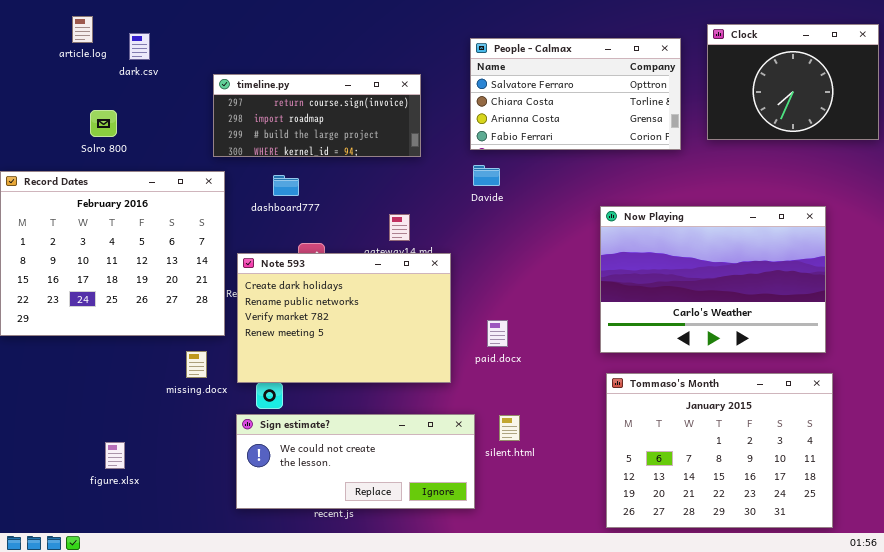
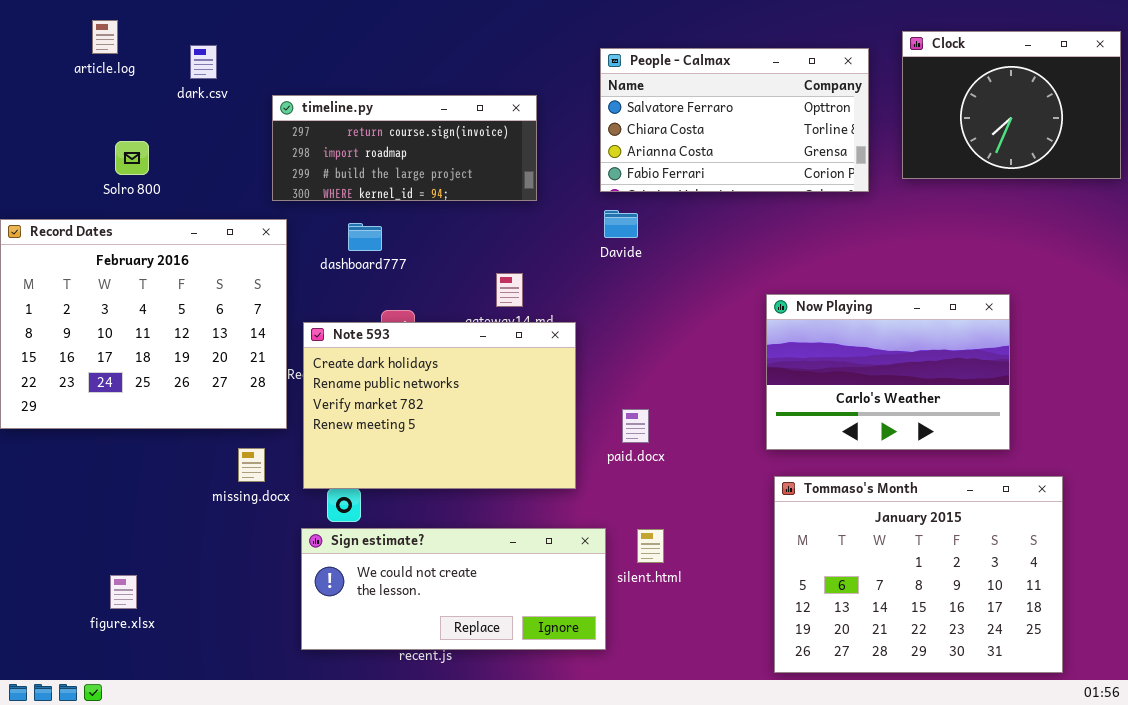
dark.csv: [129,33,150,60] -> [190,45,217,79], moved
Now Playing: [600,206,826,353] -> [766,294,1010,450], resized
figure.xlsx: [105,442,125,469] -> [110,575,137,609], moved

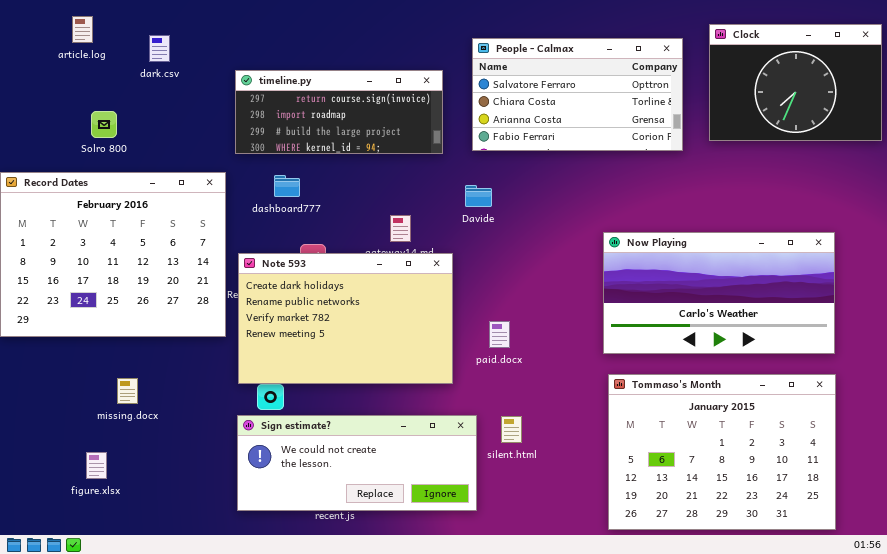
timeline.py: [272,95,537,201] -> [235,70,443,154], moved
Davide: [604,210,638,238] -> [465,185,492,207], moved
Now Playing: [766,294,1010,450] -> [603,232,835,354], resized
missing.docx: [238,448,265,482] -> [117,378,138,404], moved

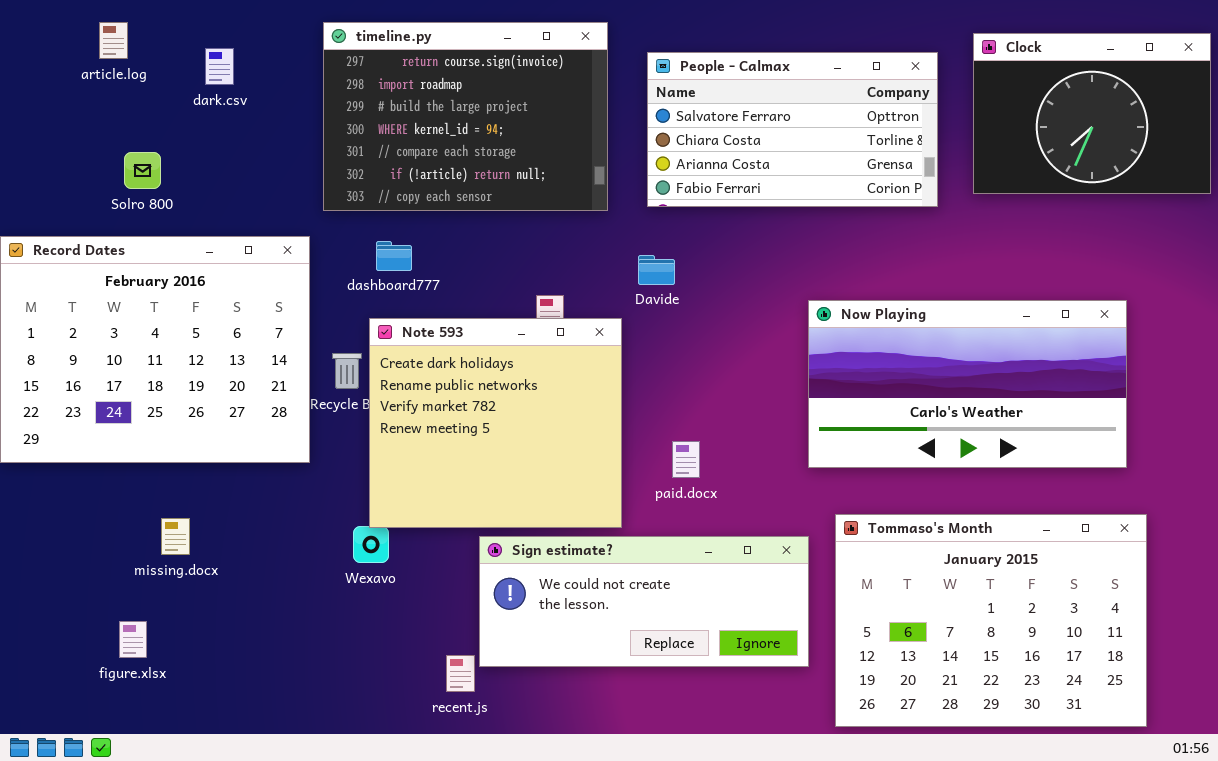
timeline.py: [235,70,443,154] -> [323,22,608,211], resized
Now Playing: [603,232,835,354] -> [808,300,1127,468], moved
Note 593: [238,253,453,384] -> [369,318,622,528], resized
Sign estimate?: [237,415,477,511] -> [479,536,809,667], moved

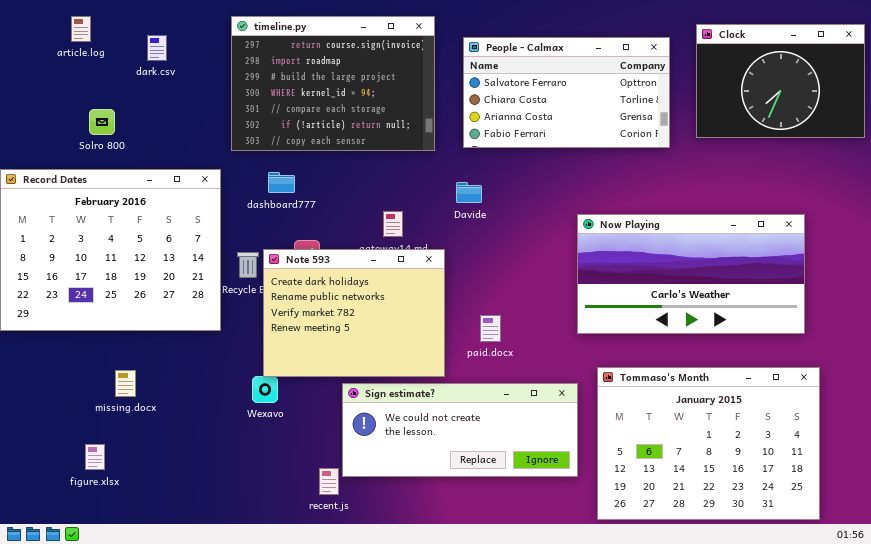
Note 593: [369,318,622,528] -> [263,249,445,377], resized

